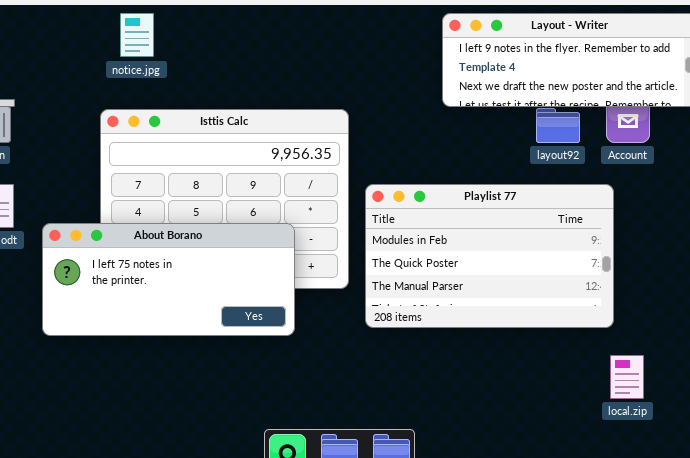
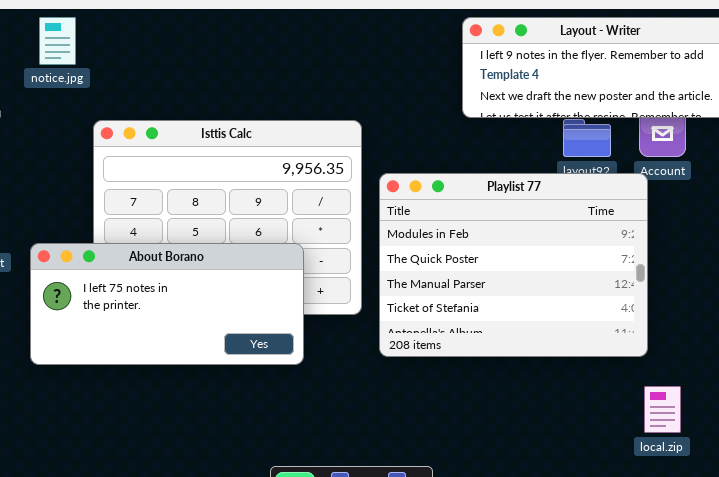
notice.jpg: [120,13,154,57] -> [39,17,76,65], moved
Playlist 77: [365,184,614,328] -> [379,173,648,357], resized

